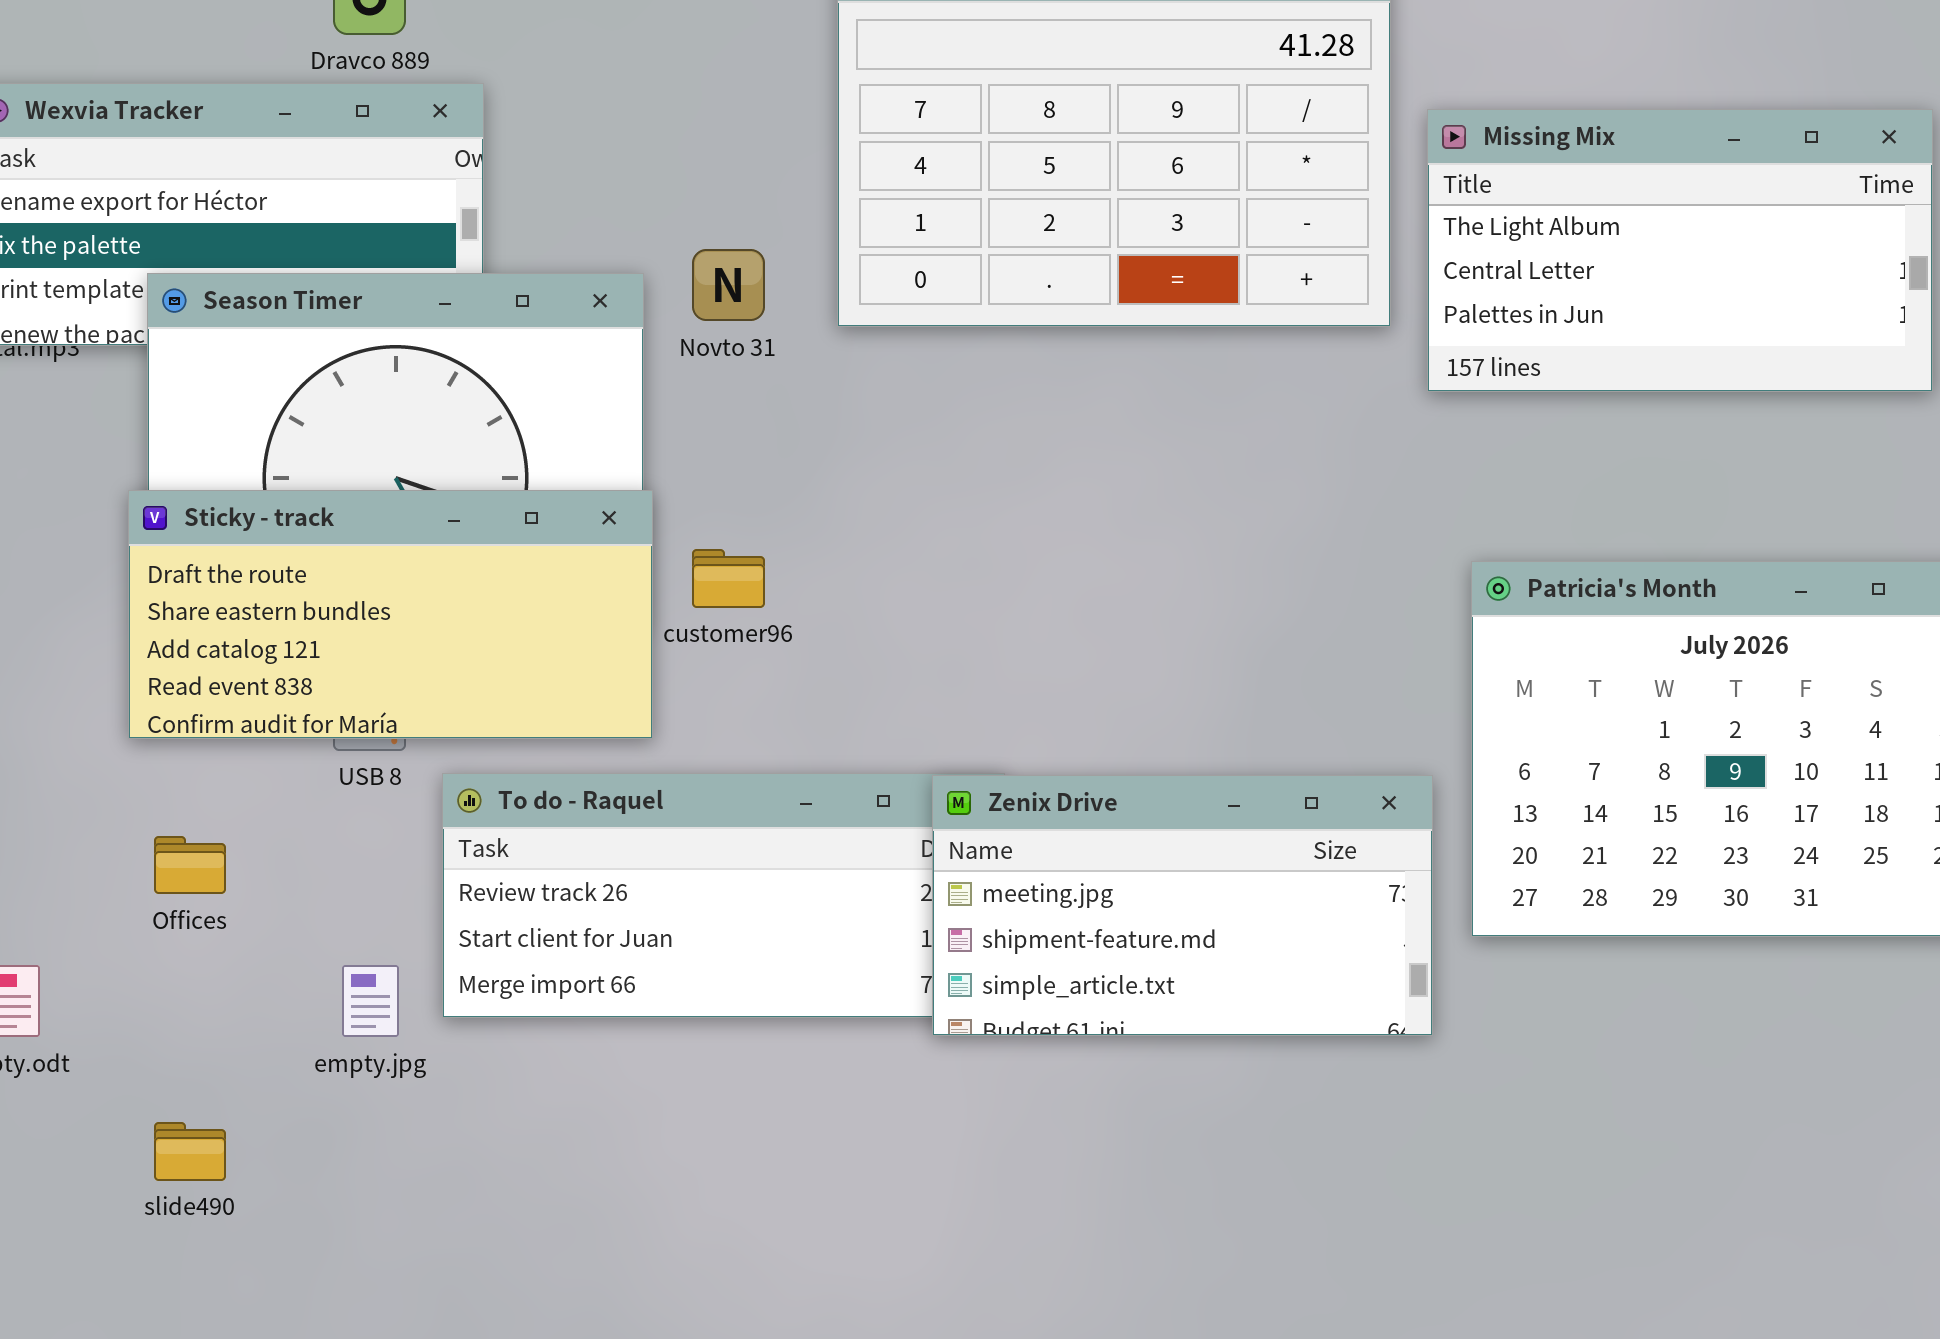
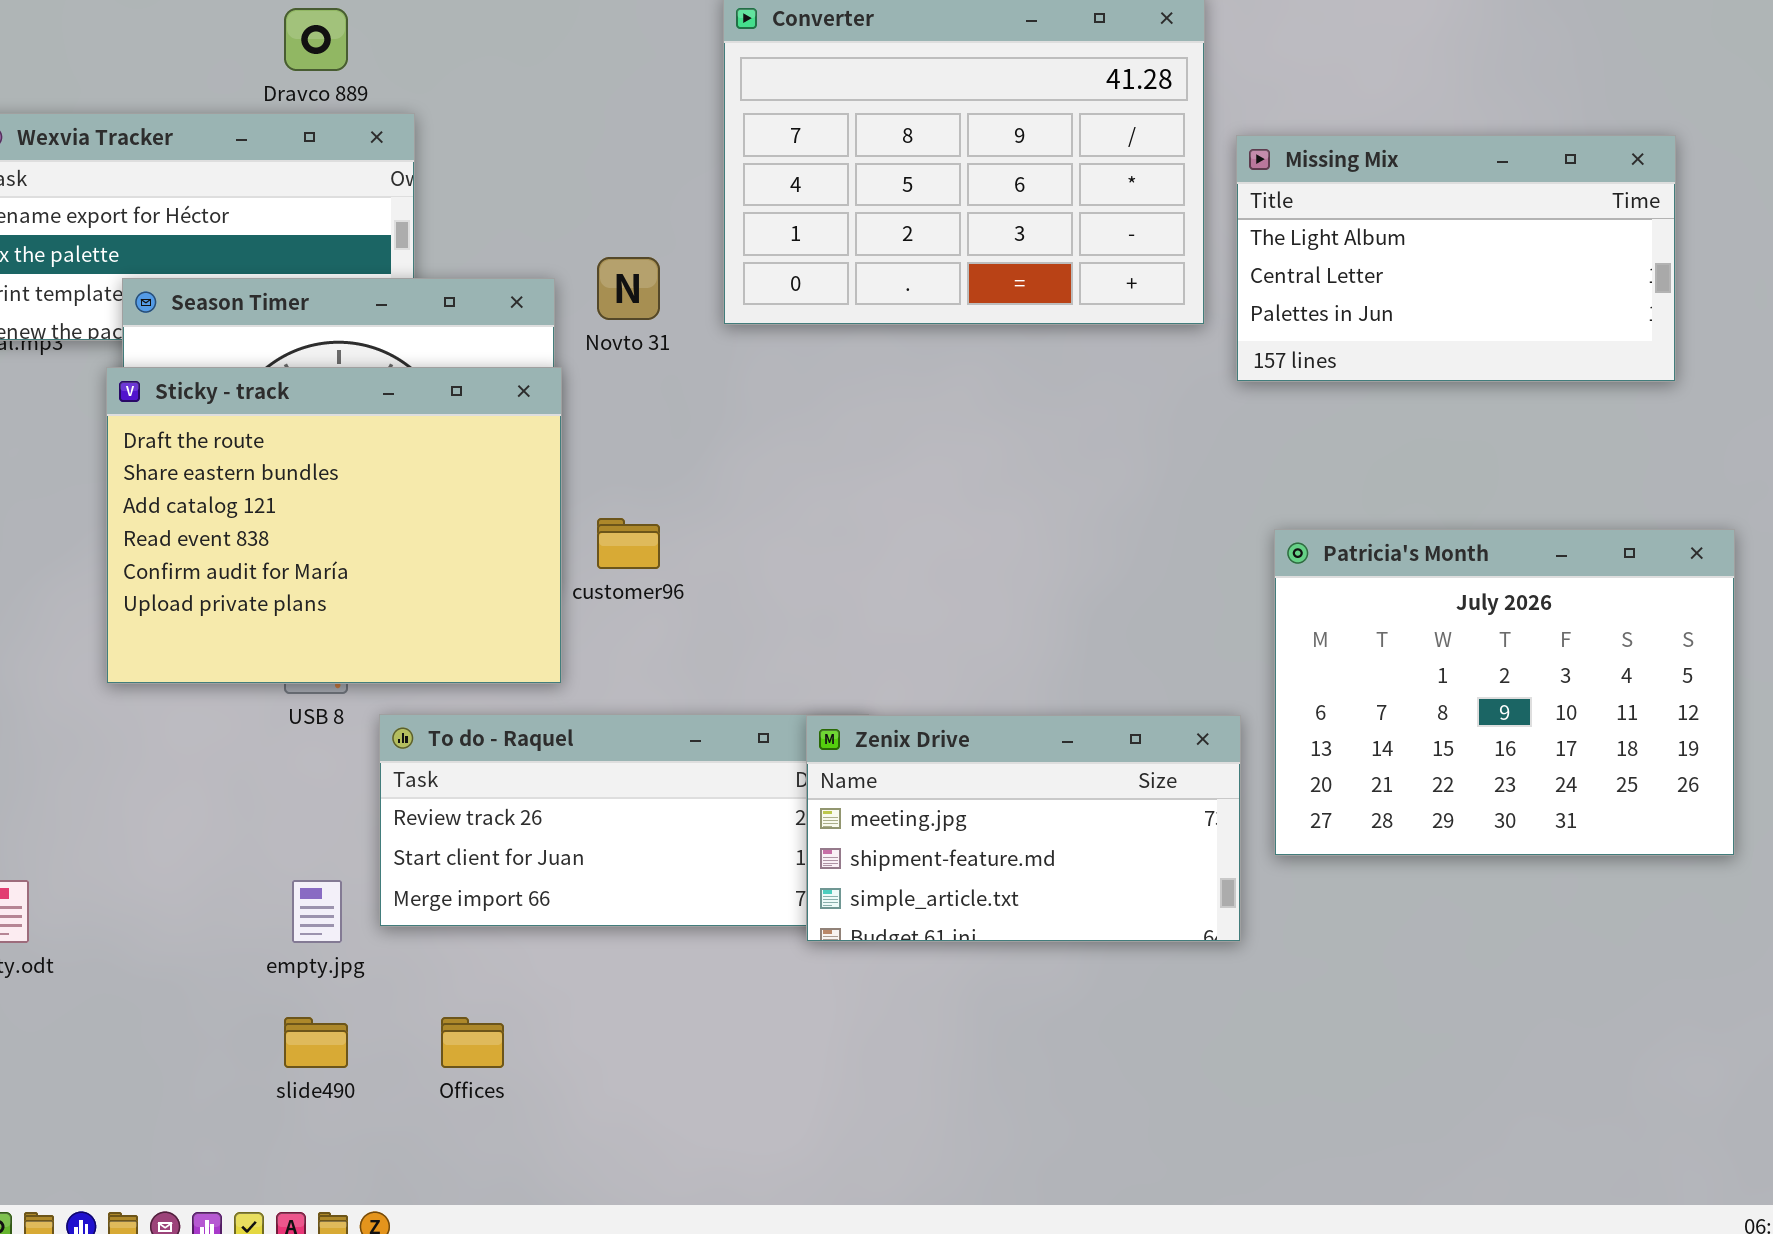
Sticky - track: [128,490,653,739] -> [106,367,562,684], resized
Offices: [154,836,226,894] -> [441,1017,504,1068], moved
slide490: [154,1122,226,1181] -> [284,1017,348,1068], moved

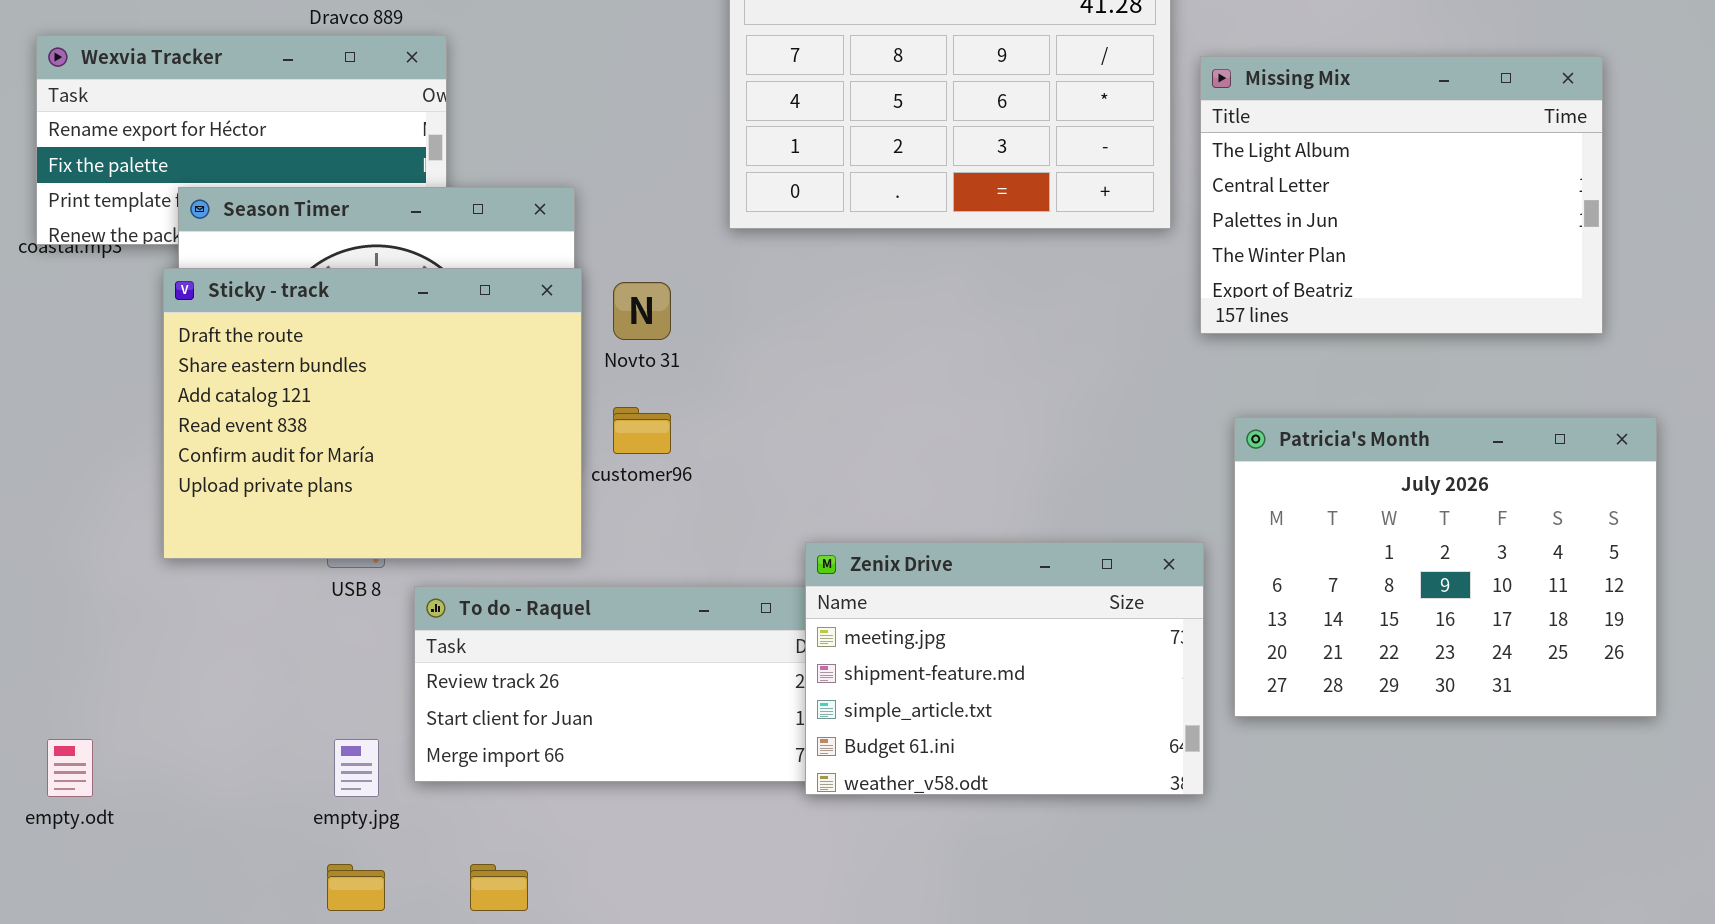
Missing Mix: [1236,135,1676,382] -> [1200,56,1603,334], resized
Novto 31: [597,257,660,320] -> [613,282,671,340], moved
Zenix Drive: [806,715,1241,942] -> [805,542,1204,795], resized

